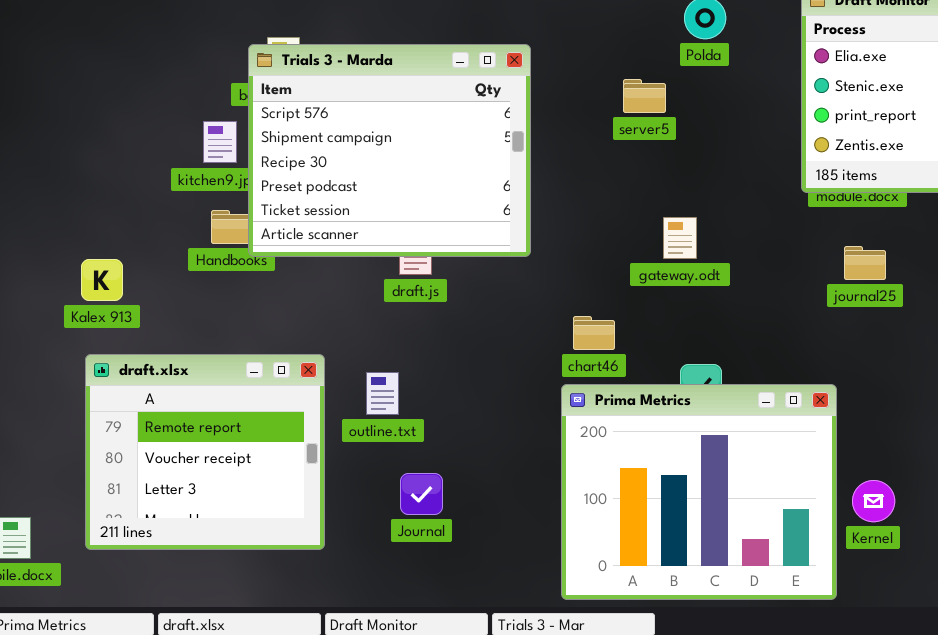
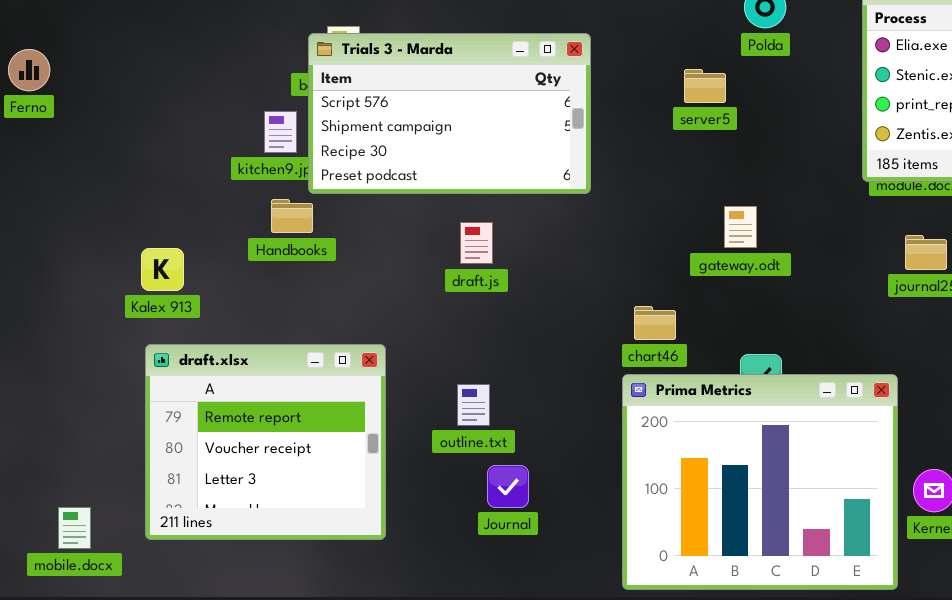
Trials 3 - Marda: [248,44,531,257] -> [308,33,591,194], resized
outline.txt: [366,372,399,415] -> [457,384,490,426], moved
Journal: [400,473,443,515] -> [487,465,529,508], moved

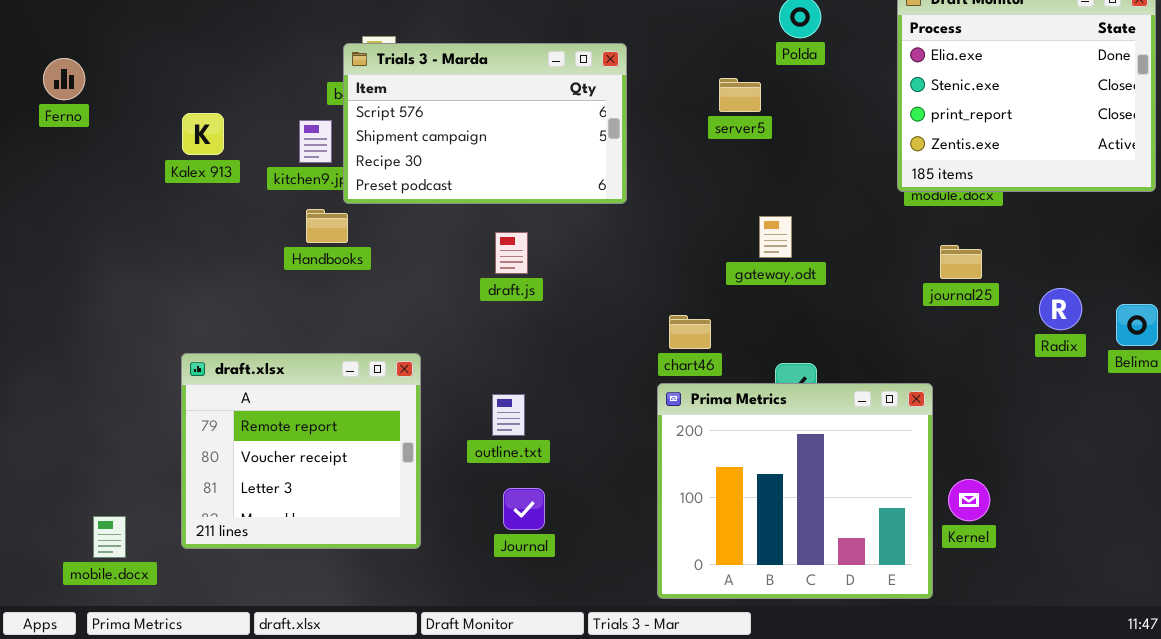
Kalex 913: [141,248,184,291] -> [182,113,224,155], moved
Journal: [487,465,529,508] -> [503,488,545,530], moved

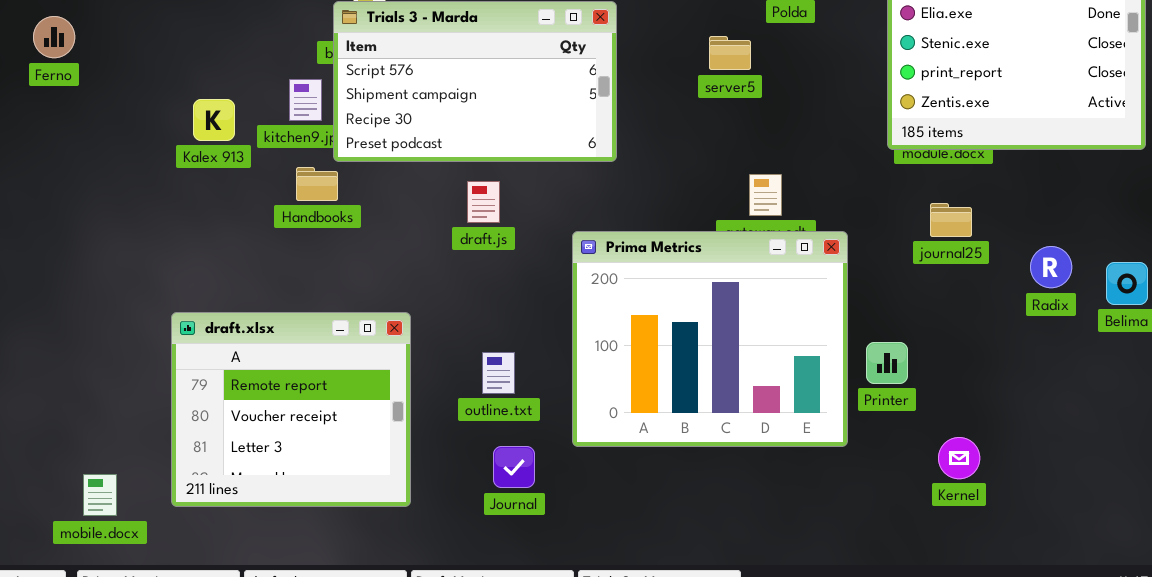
Kalex 913: [182,113,224,155] -> [193,99,235,141], moved
draft.js: [495,232,528,274] -> [467,181,500,223], moved
Prima Metrics: [657,383,933,599] -> [572,231,848,447], moved

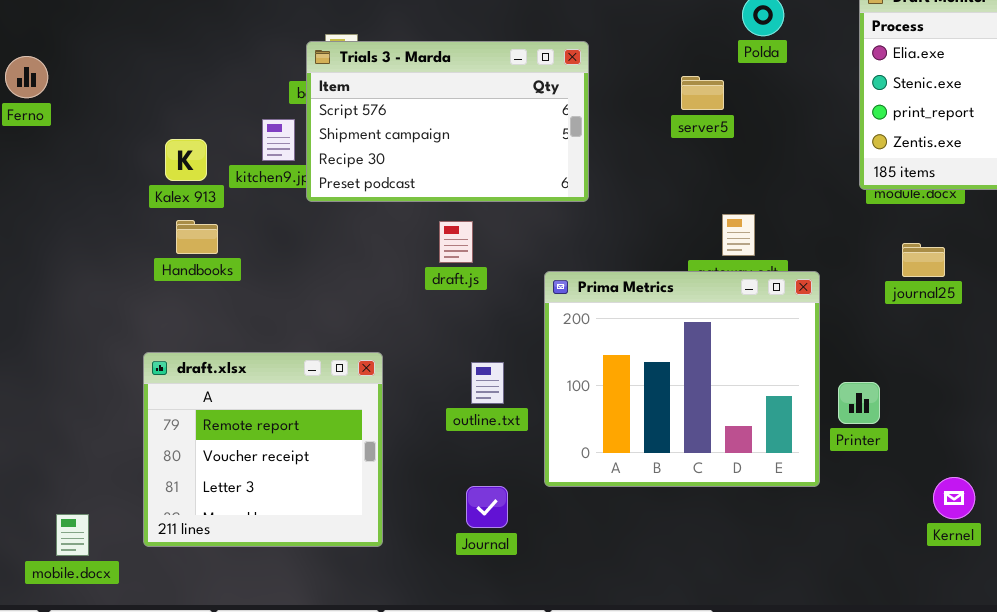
Handbooks: [296,167,338,201] -> [176,220,218,254], moved
outline.txt: [482,352,515,394] -> [471,362,504,404], moved
Kernel: [938,437,980,479] -> [933,477,975,519], moved

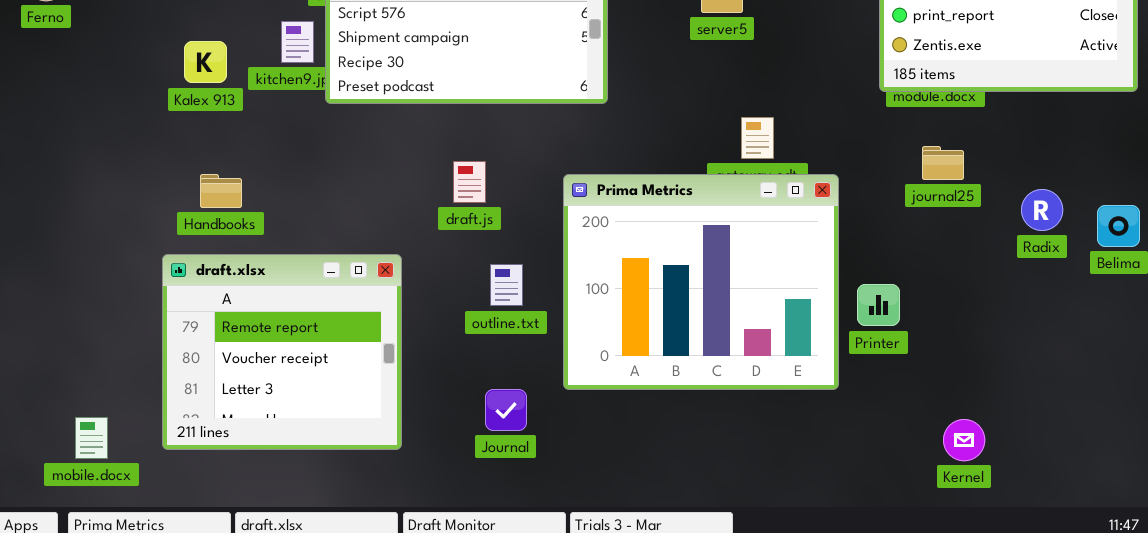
Handbooks: [176,220,218,254] -> [200,174,242,208], moved
draft.js: [439,221,473,263] -> [453,161,486,203], moved
Kernel: [933,477,975,519] -> [943,419,985,461], moved

